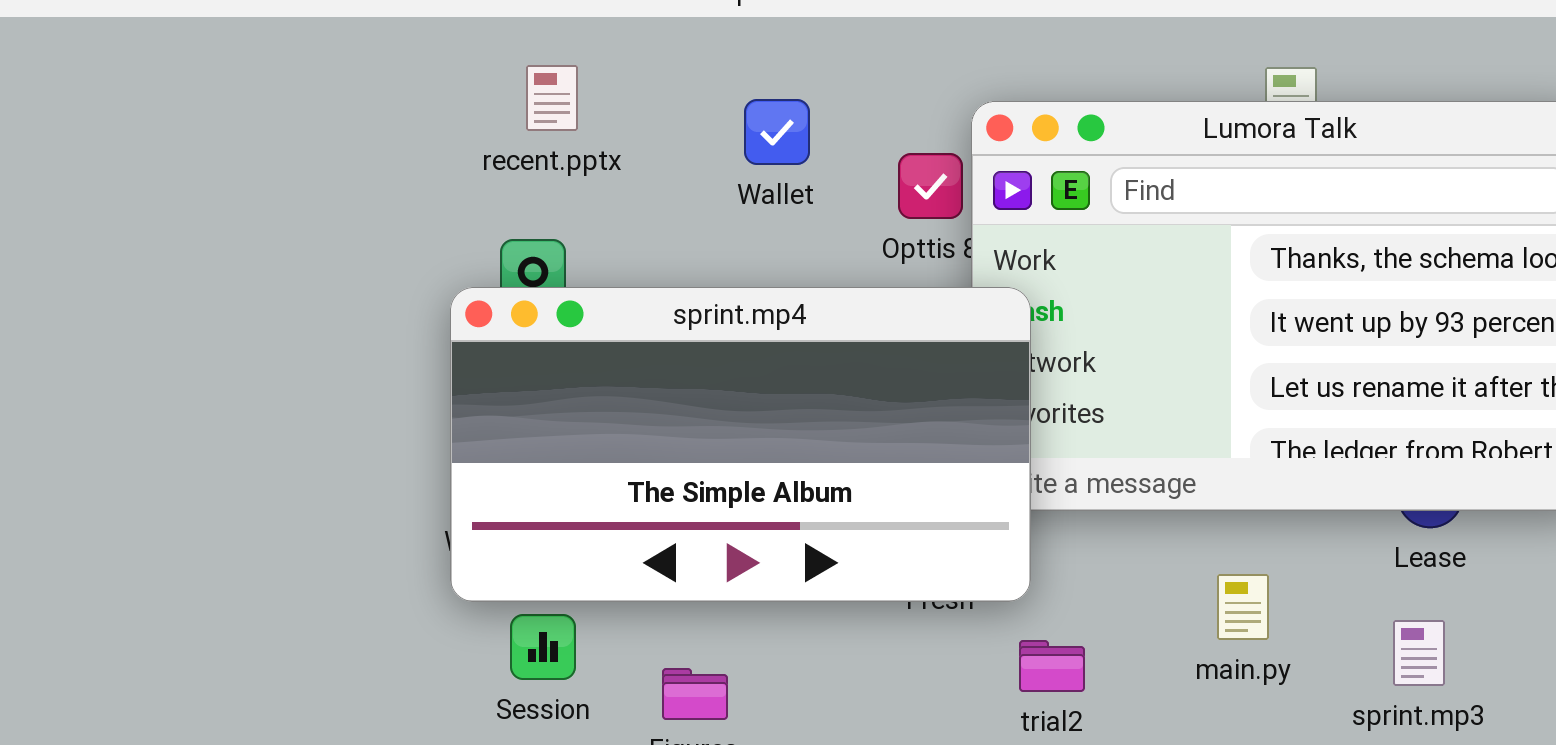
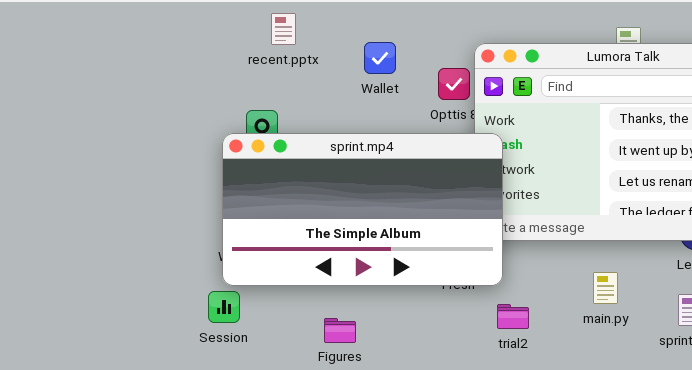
recent.pptx: [526,65,578,131] -> [271,13,296,45], moved
Session: [510,614,576,680] -> [208,291,240,323], moved

